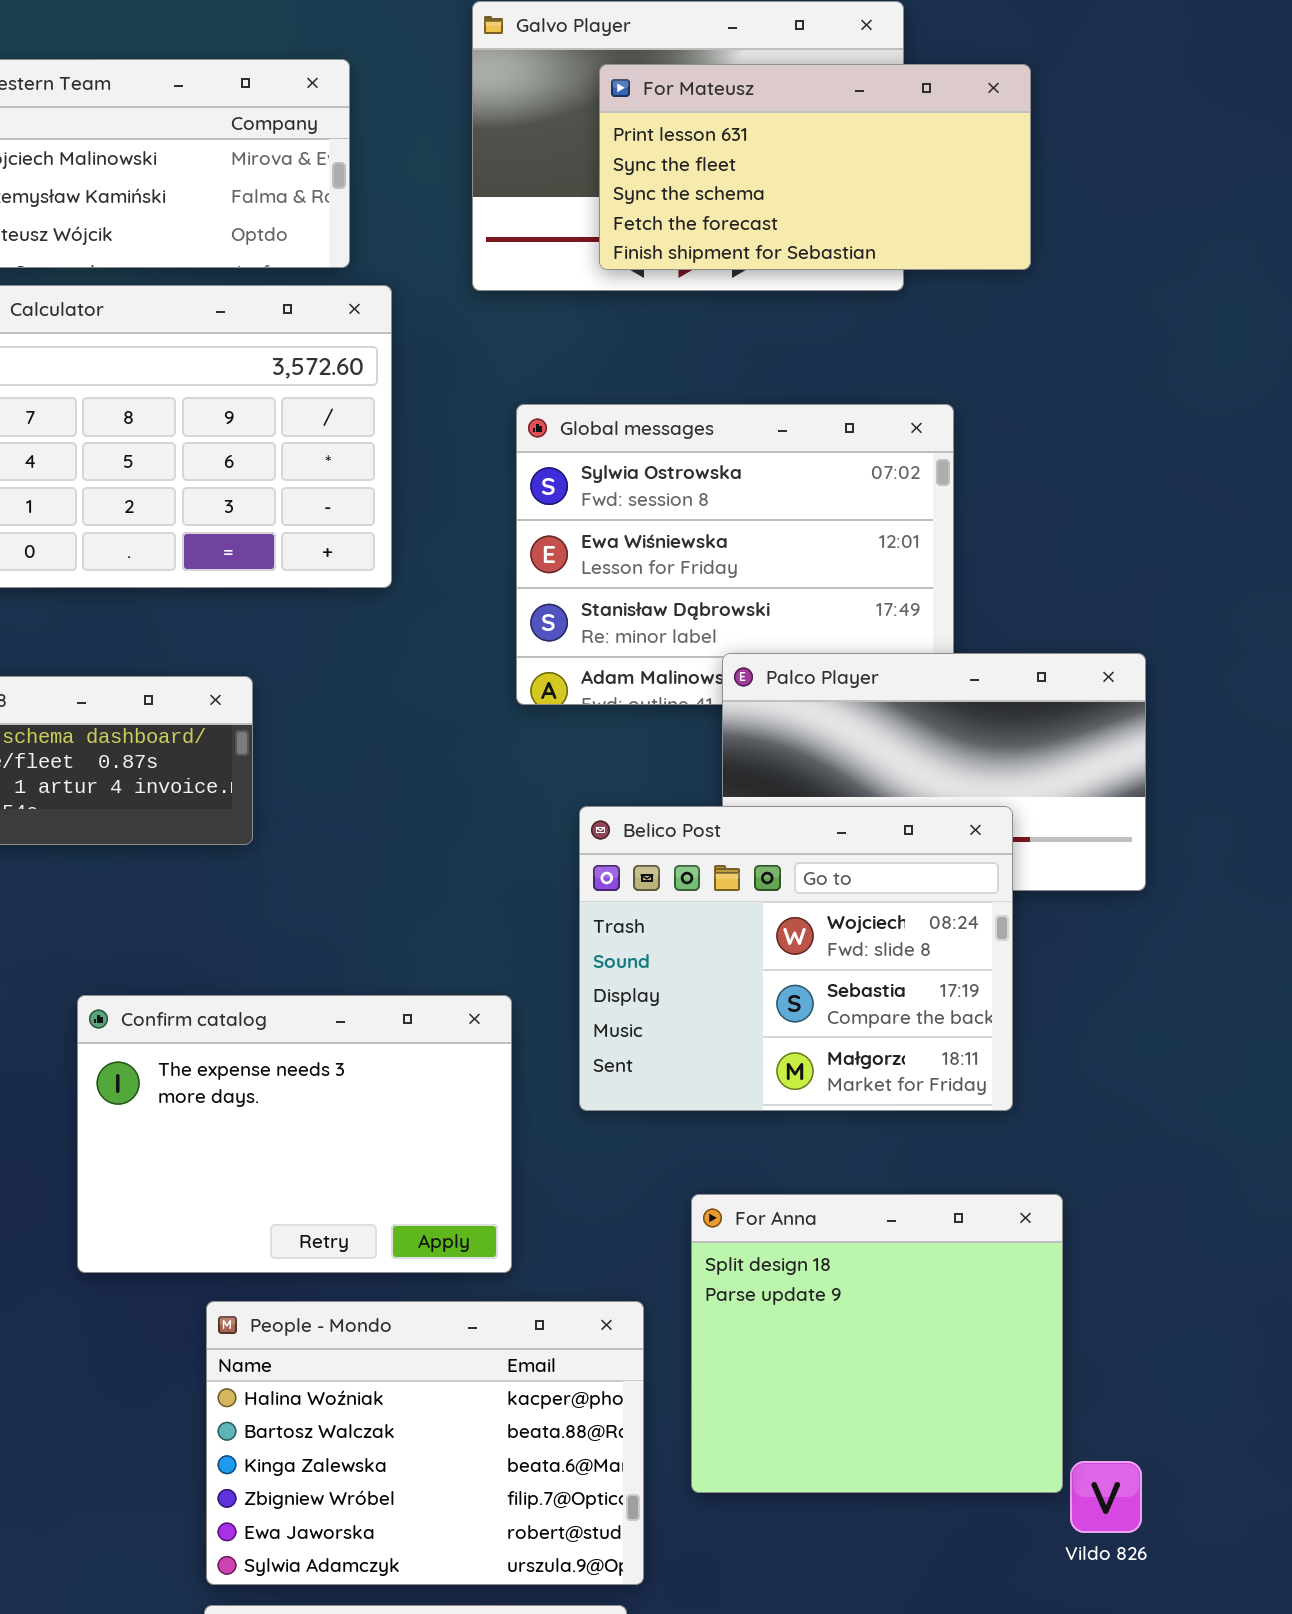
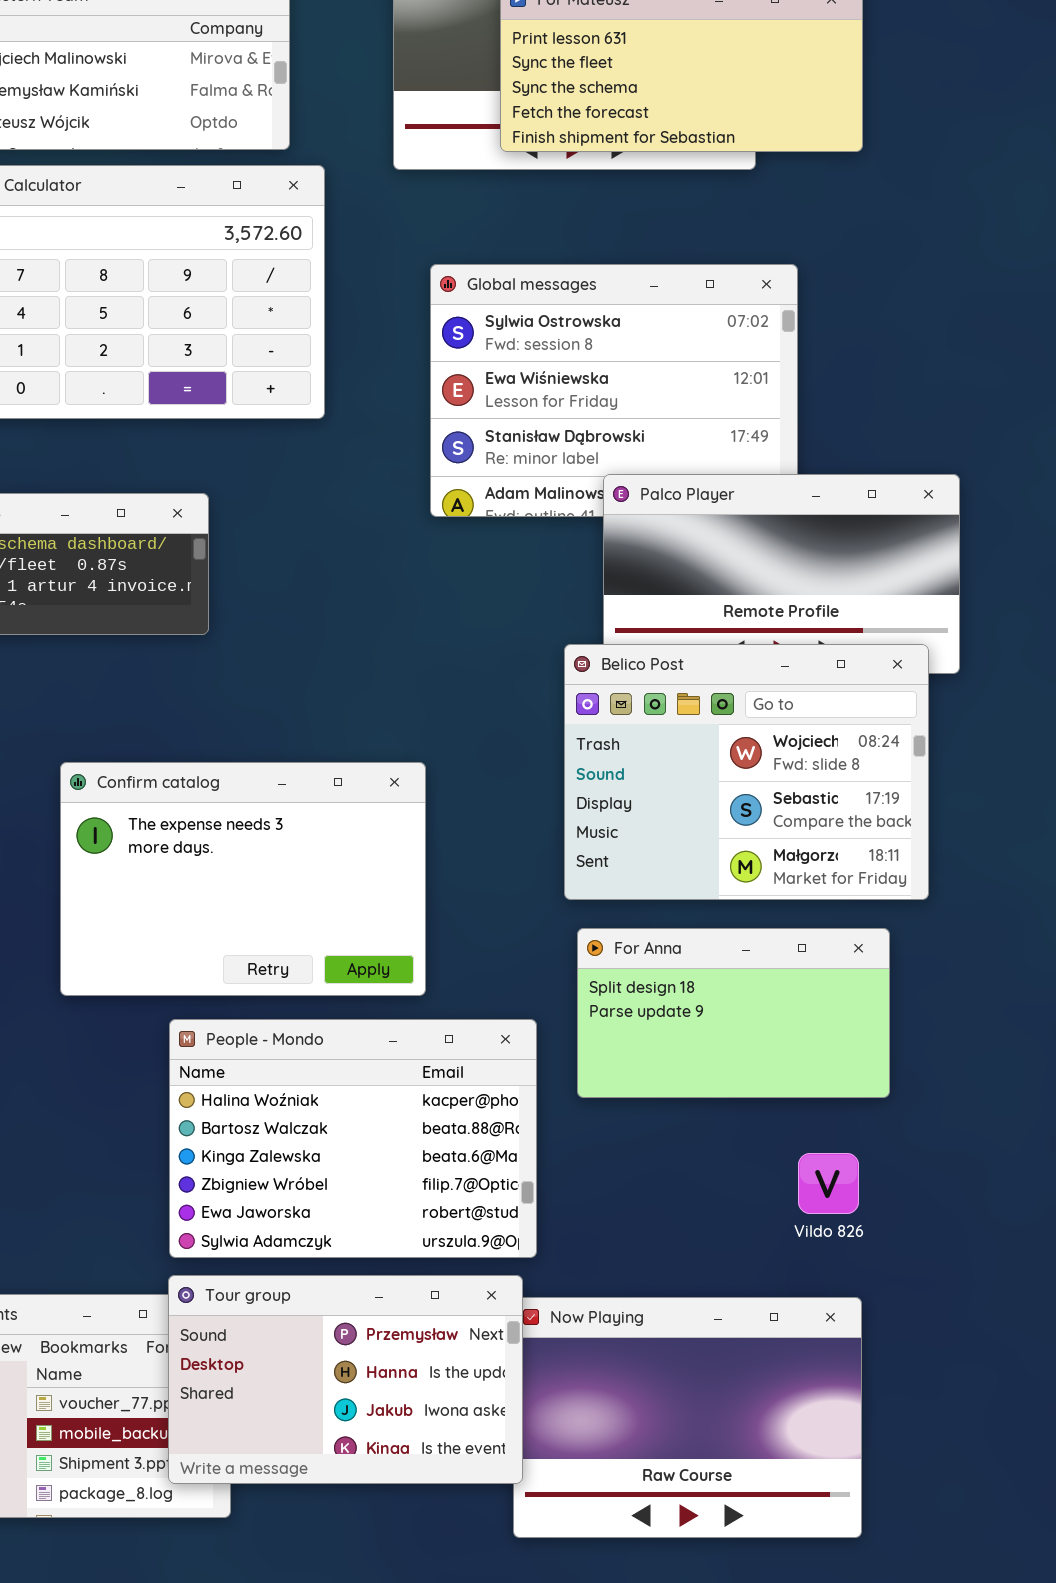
Belico Post: [579,806,1013,1111] -> [564,644,929,900], moved
For Anna: [691,1194,1063,1493] -> [577,928,890,1098], resized
Vildo 826: [1070,1461,1142,1533] -> [798,1153,859,1214], moved

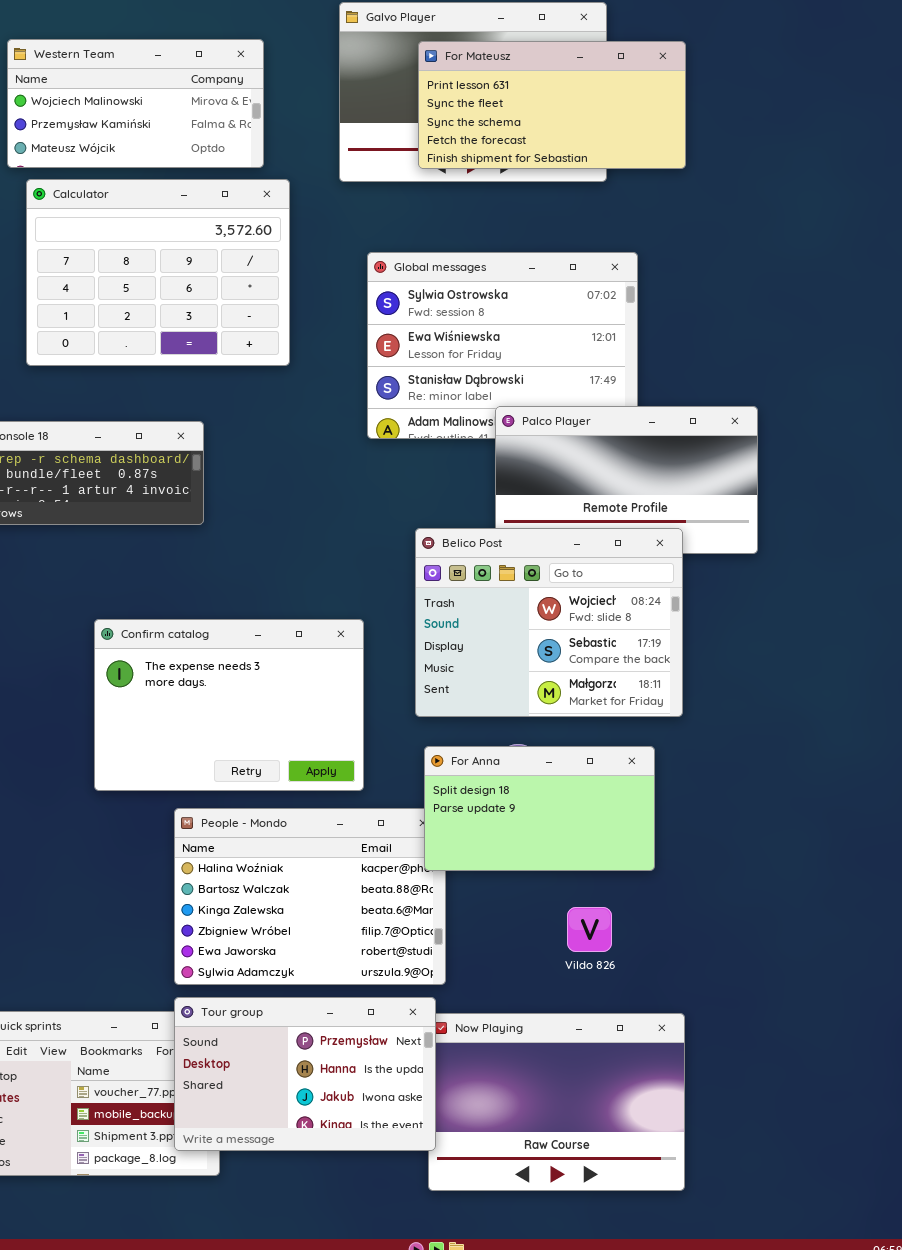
Belico Post: [564,644,929,900] -> [415,528,683,717], moved
For Anna: [577,928,890,1098] -> [424,746,655,871], moved
Vildo 826: [798,1153,859,1214] -> [567,907,612,952], moved

